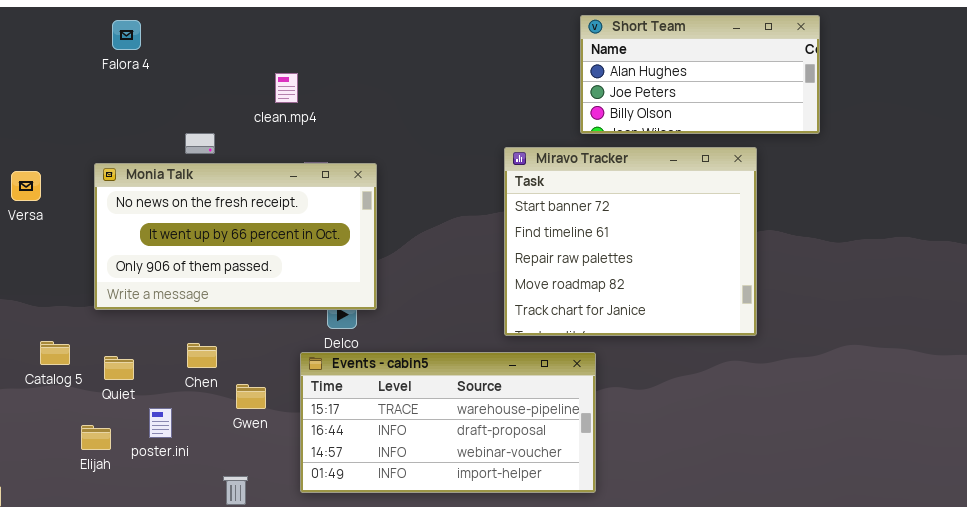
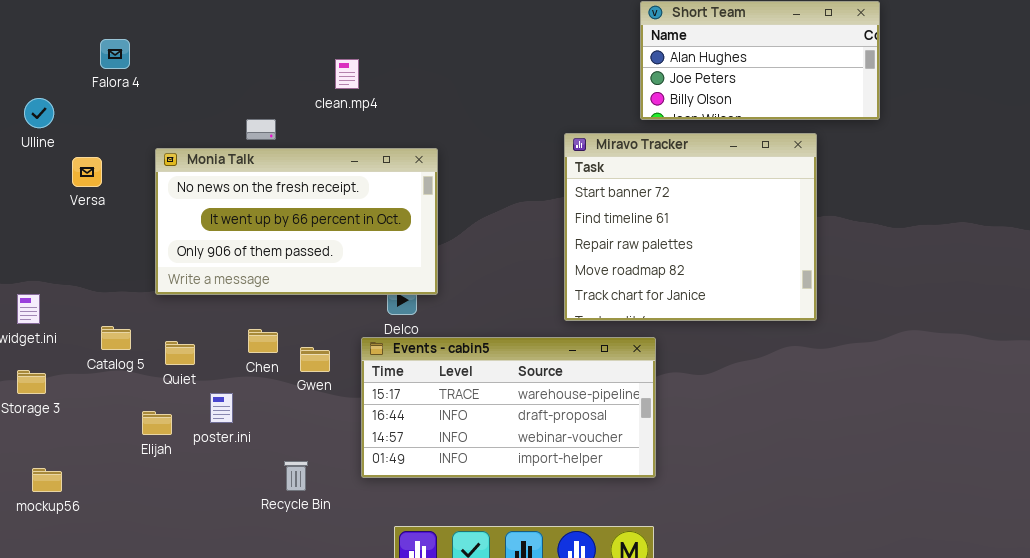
Falora 4: [112,20,141,50] -> [100,39,130,69], moved
Gwen: [236,384,266,409] -> [300,347,330,372], moved

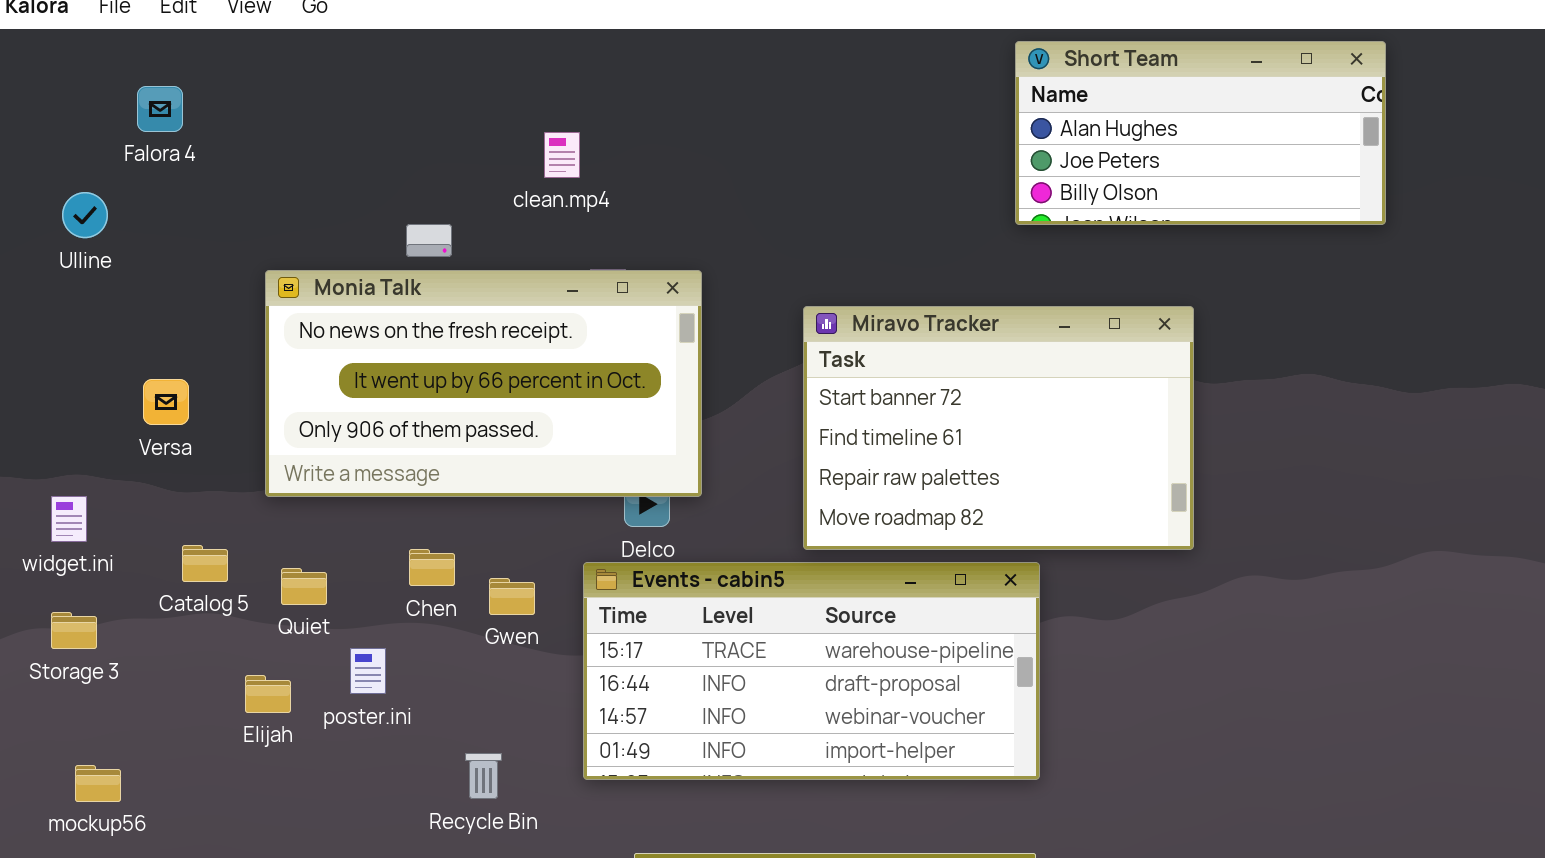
Falora 4: [100,39,130,69] -> [137,86,183,132], moved
Miravo Tracker: [564,133,817,321] -> [803,306,1194,550], moved, resized
Versa: [72,157,102,187] -> [143,379,189,425], moved

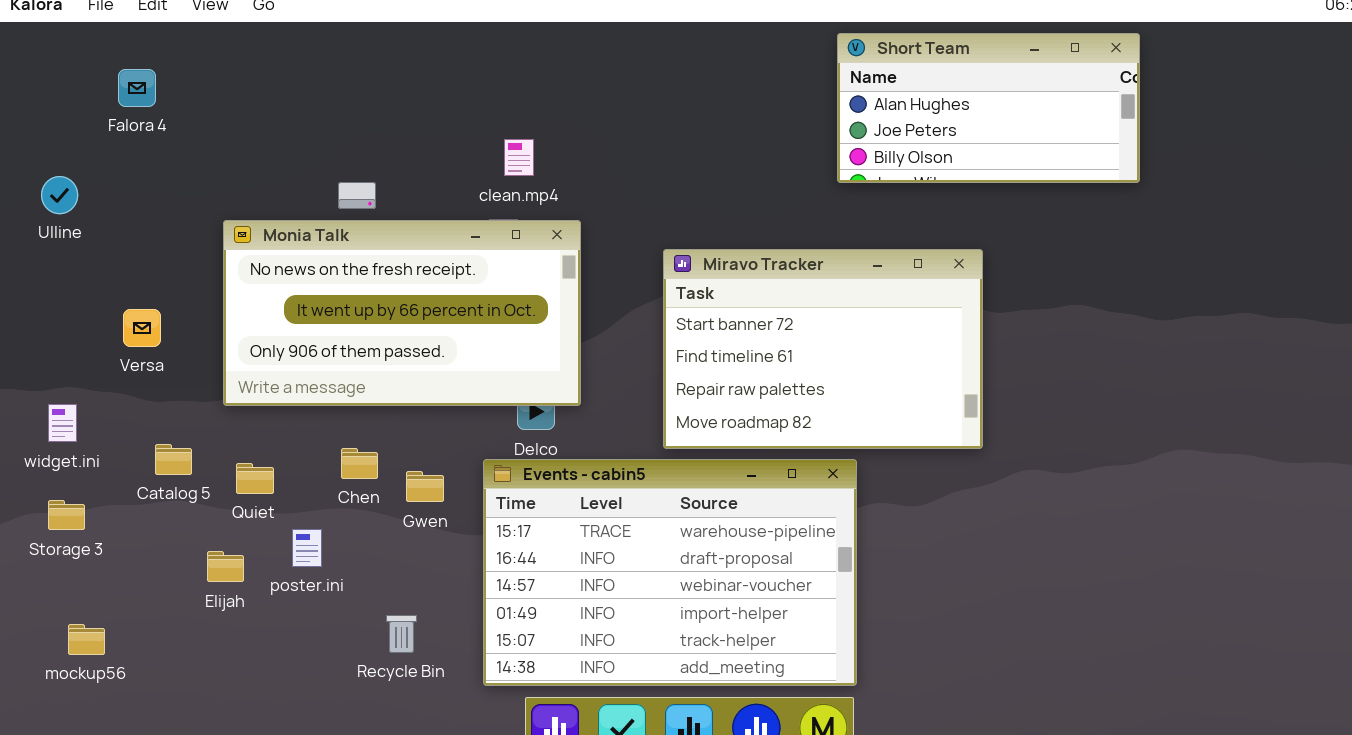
clean.mp4: [544,132,580,178] -> [504,139,534,176], moved
Ulline: [62,192,108,238] -> [41,176,78,214], moved
Events - cabin5: [583,562,1040,780] -> [483,459,857,686], resized

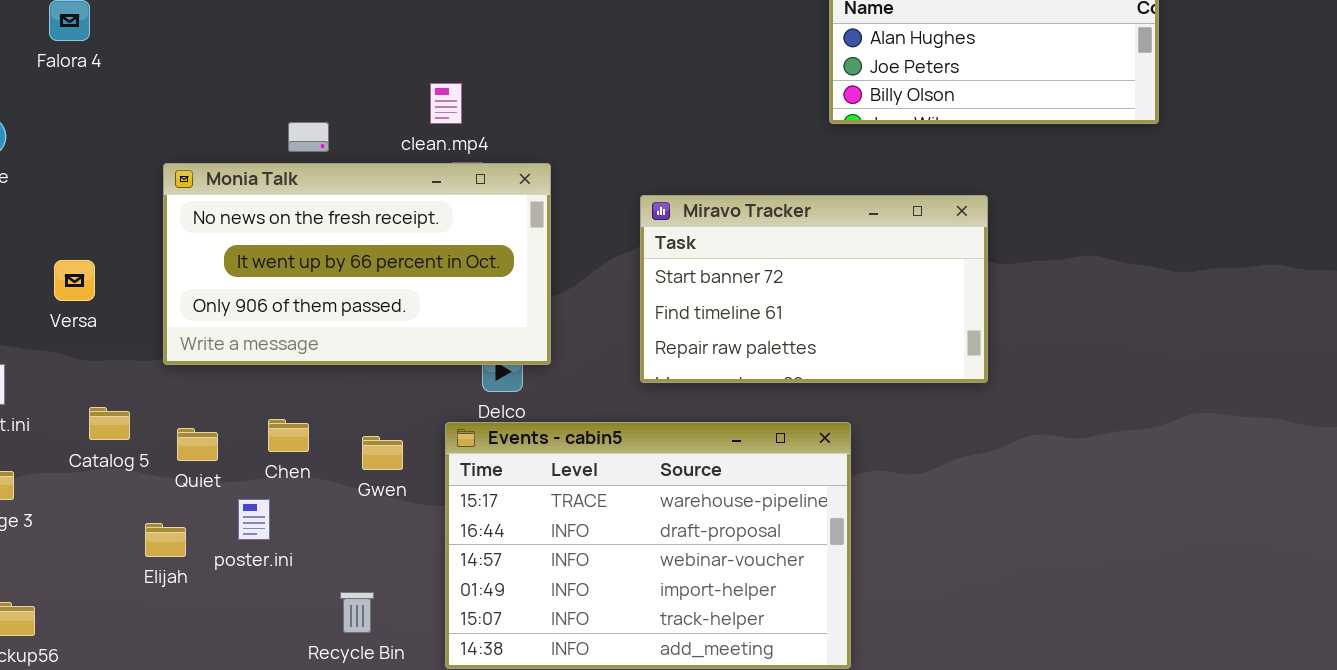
clean.mp4: [504,139,534,176] -> [430,83,462,124], moved
Miravo Tracker: [663,249,983,449] -> [640,195,988,383], resized
Chen: [341,448,378,479] -> [268,419,309,452], moved

